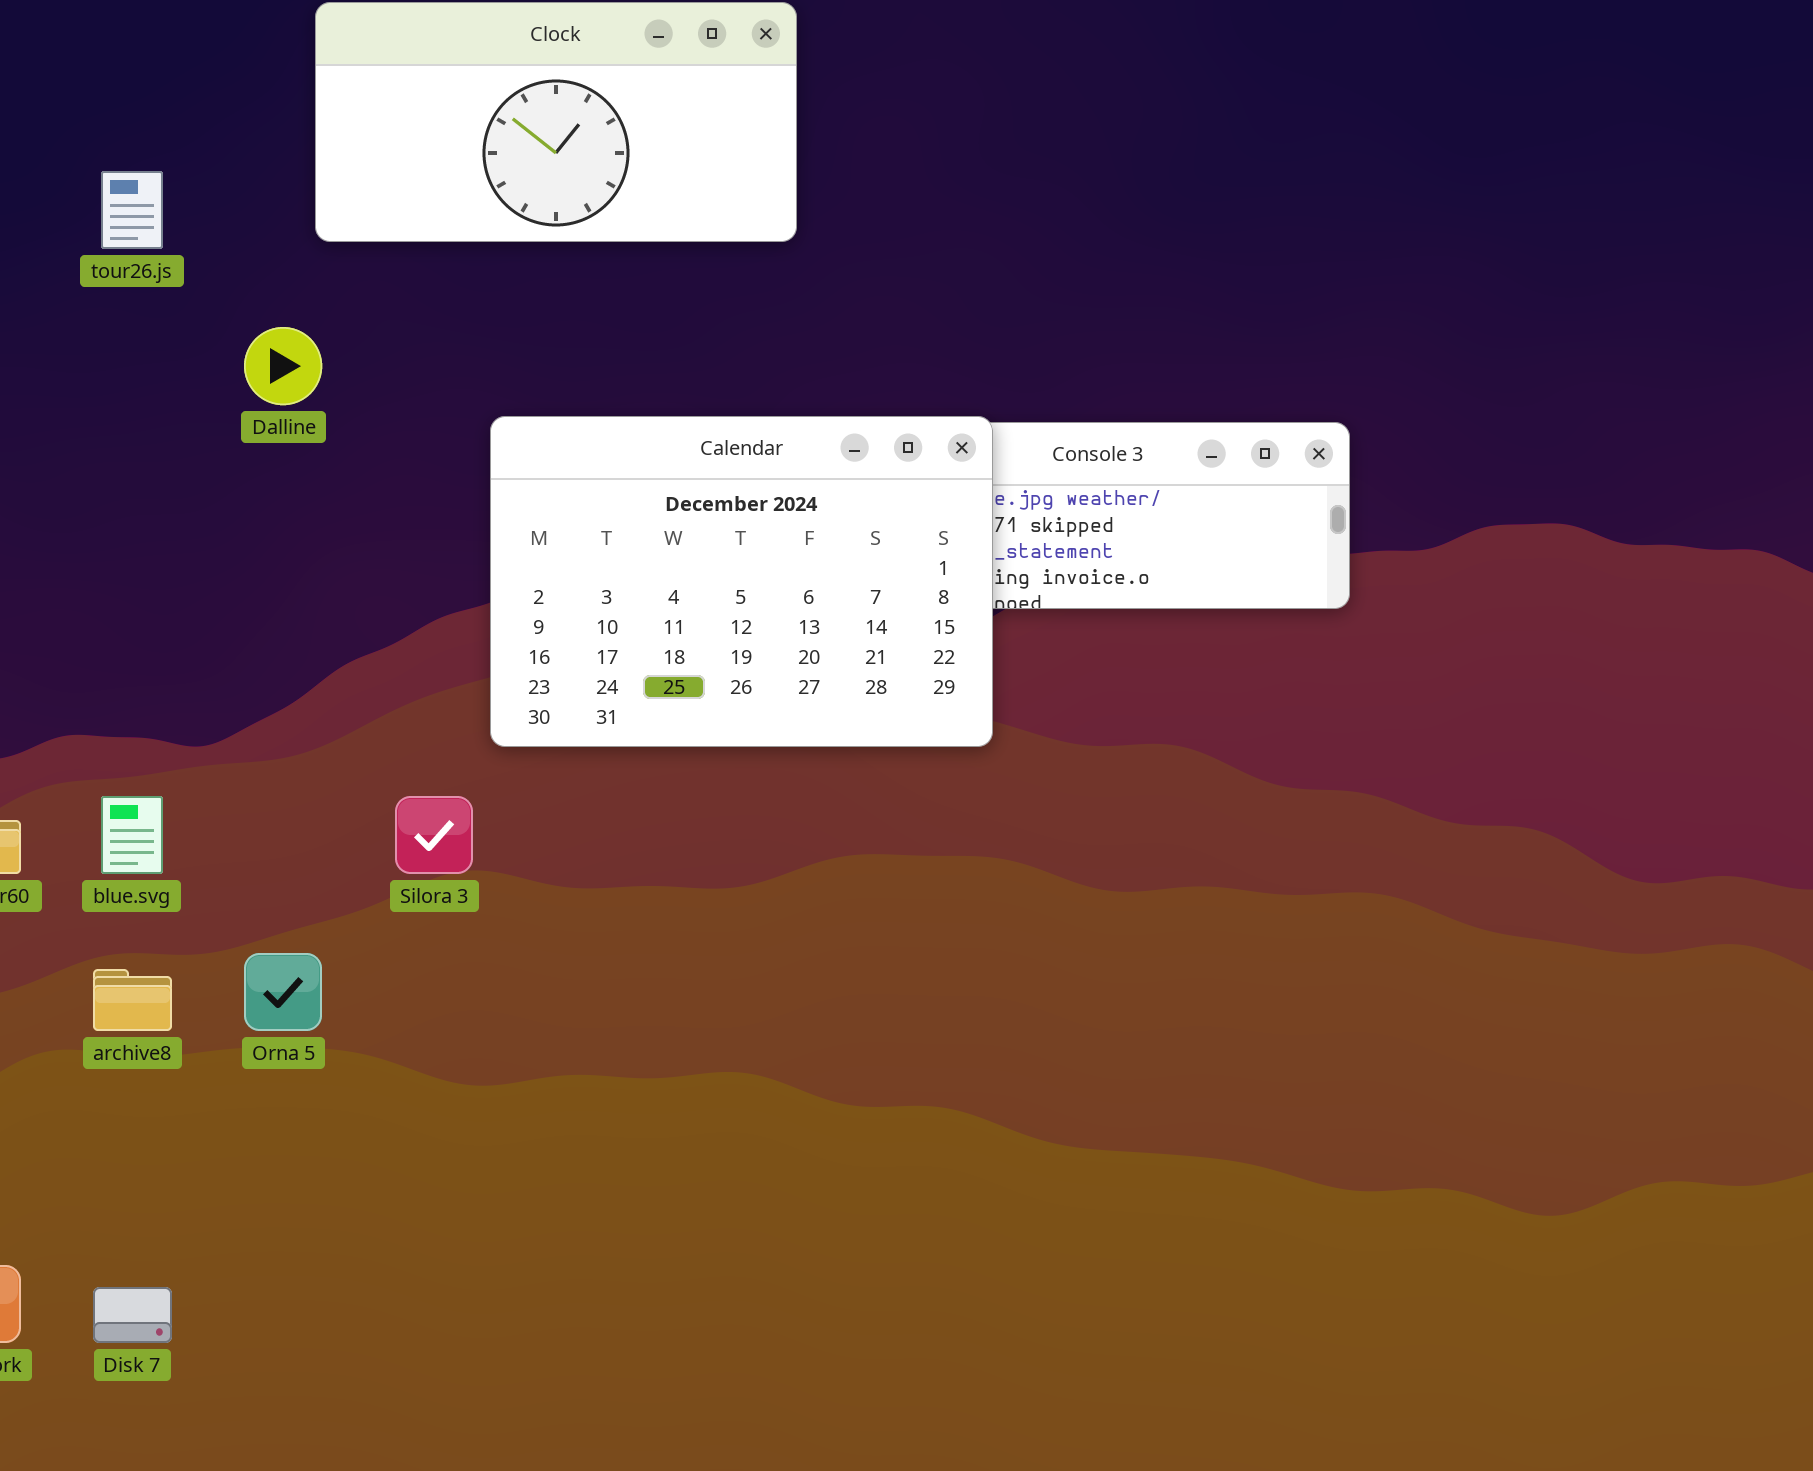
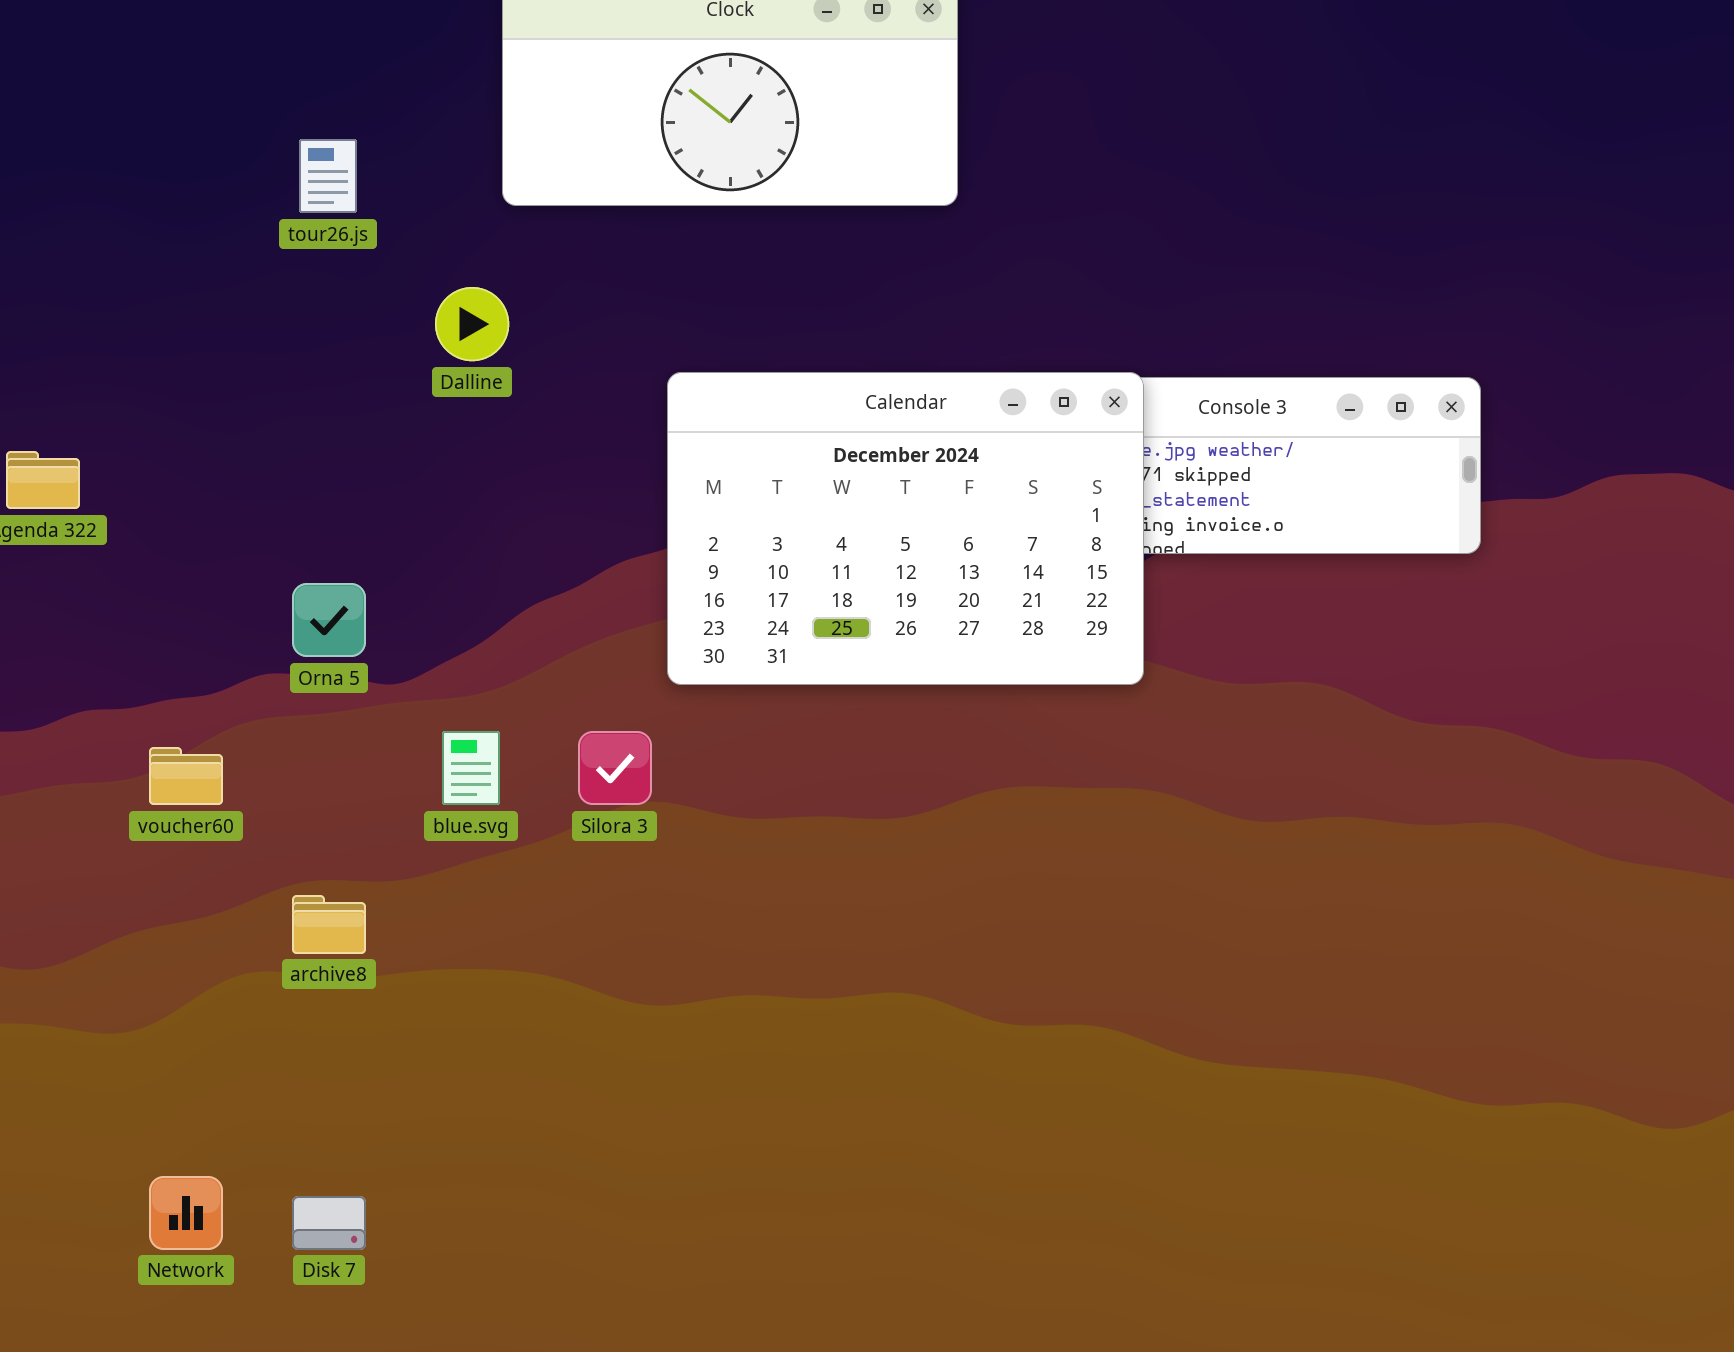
blue.svg: [101,796,163,874] -> [442,731,500,805], moved
Orna 5: [244,953,322,1031] -> [292,583,366,657], moved

